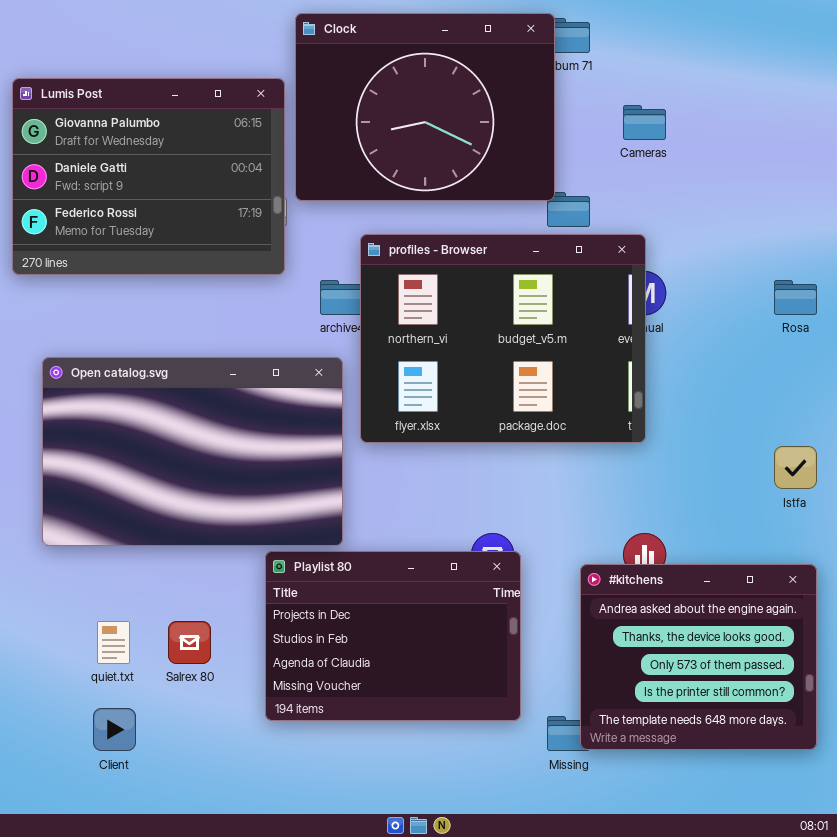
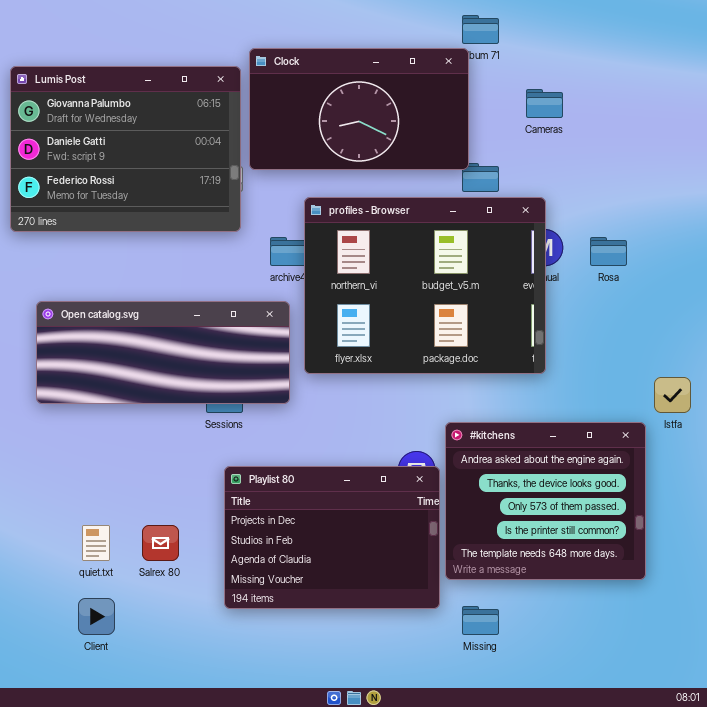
Clock: [295,13,555,201] -> [249,48,469,170], resized
Rosa: [774,280,817,315] -> [590,237,627,266], moved
Open catalog.svg: [42,357,343,546] -> [36,301,290,404], resized
#kitchens: [580,564,817,750] -> [445,422,646,580], moved

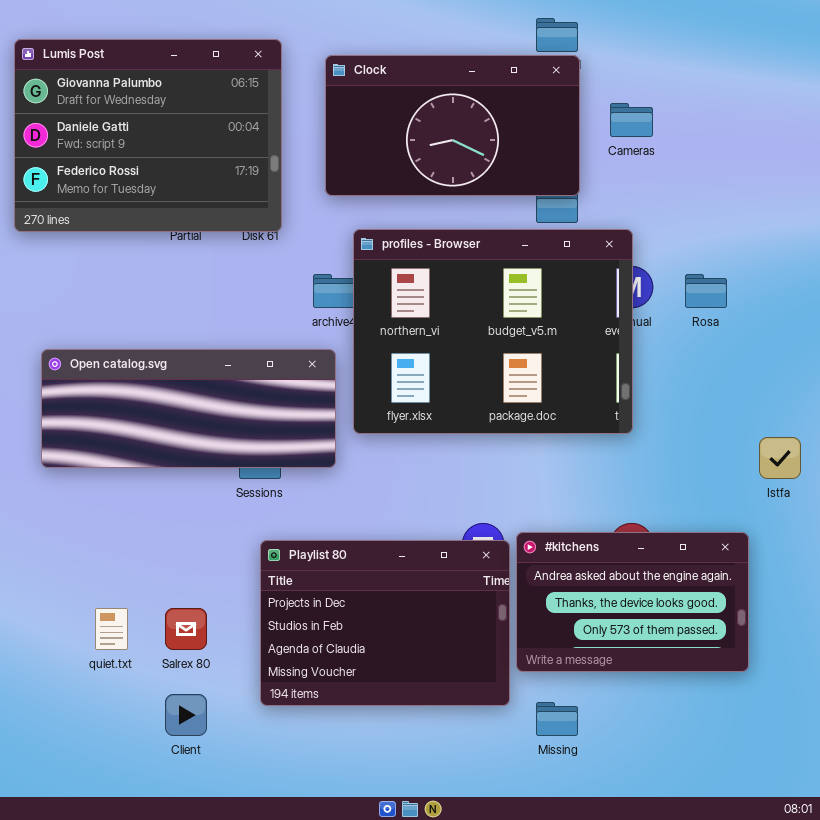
Clock: [249,48,469,170] -> [325,55,580,196], moved
Lumis Post: [10,66,241,232] -> [14,39,282,232], moved
#kitchens: [445,422,646,580] -> [516,532,749,672], resized
Client: [78,598,115,635] -> [165,694,207,736], moved

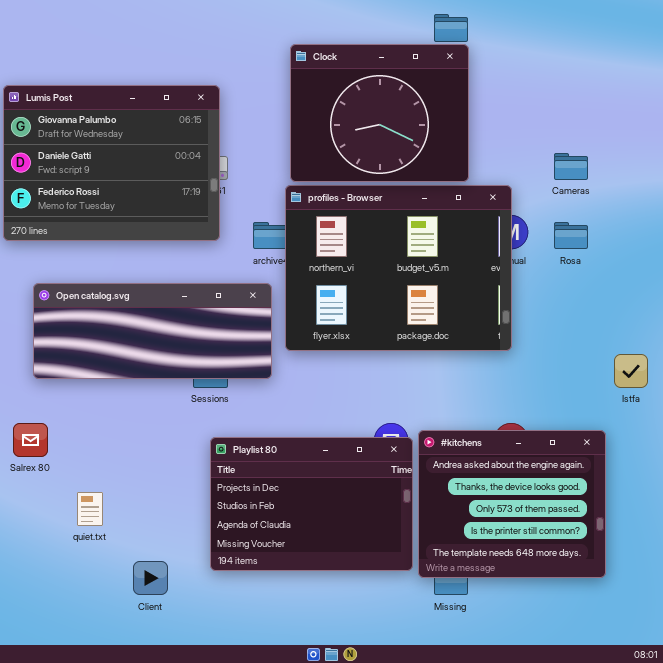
Lumis Post: [14,39,282,232] -> [3,85,220,241], moved
Clock: [325,55,580,196] -> [290,44,469,182], resized
Cameras: [610,103,653,137] -> [554,153,588,180], moved
#kitchens: [516,532,749,672] -> [418,430,606,578], resized
Salrex 80: [165,608,207,650] -> [13,423,48,457], moved

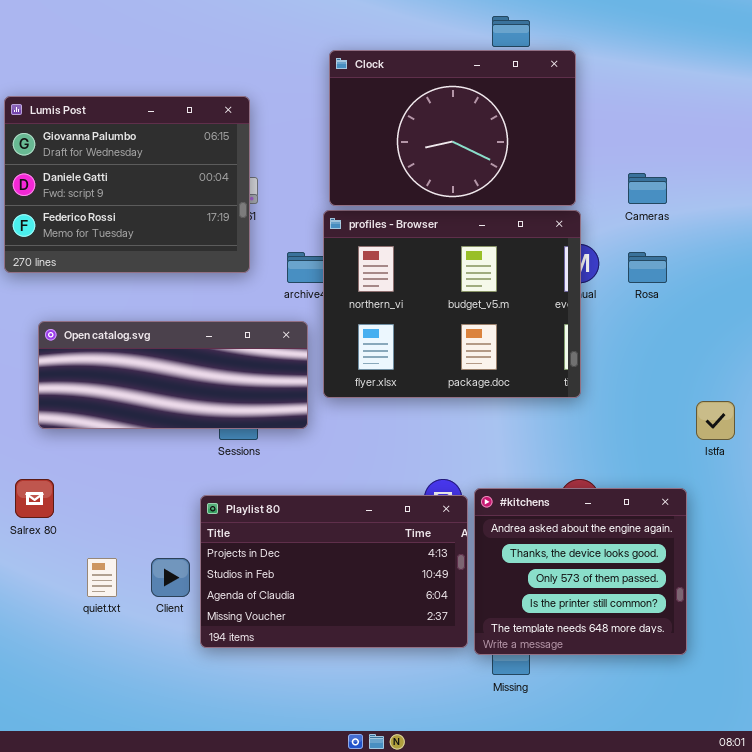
Clock: [290,44,469,182] -> [329,50,576,206], resized
Playlist 80: [210,437,413,571] -> [200,495,468,648], resized
Client: [133,561,168,595] -> [151,558,190,597], moved

